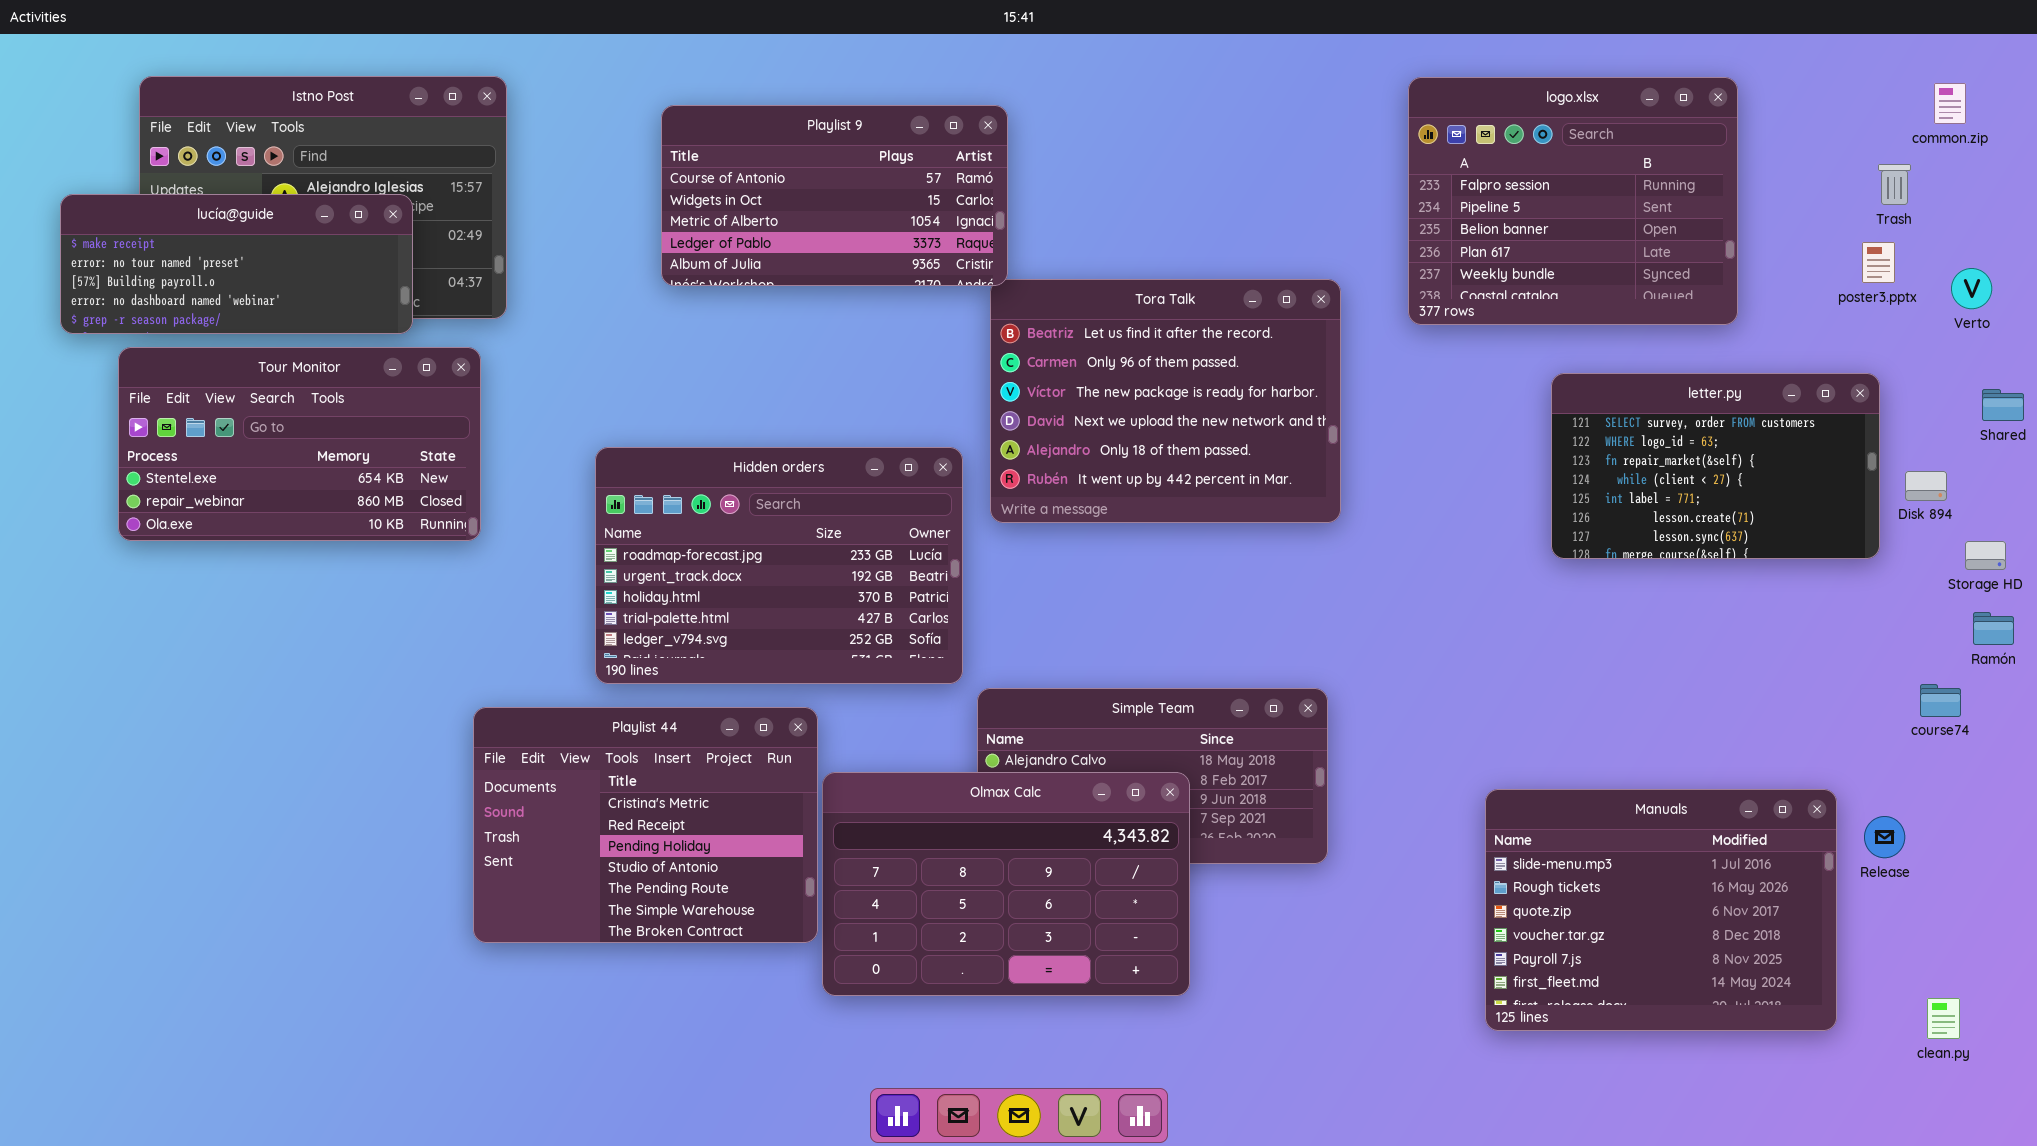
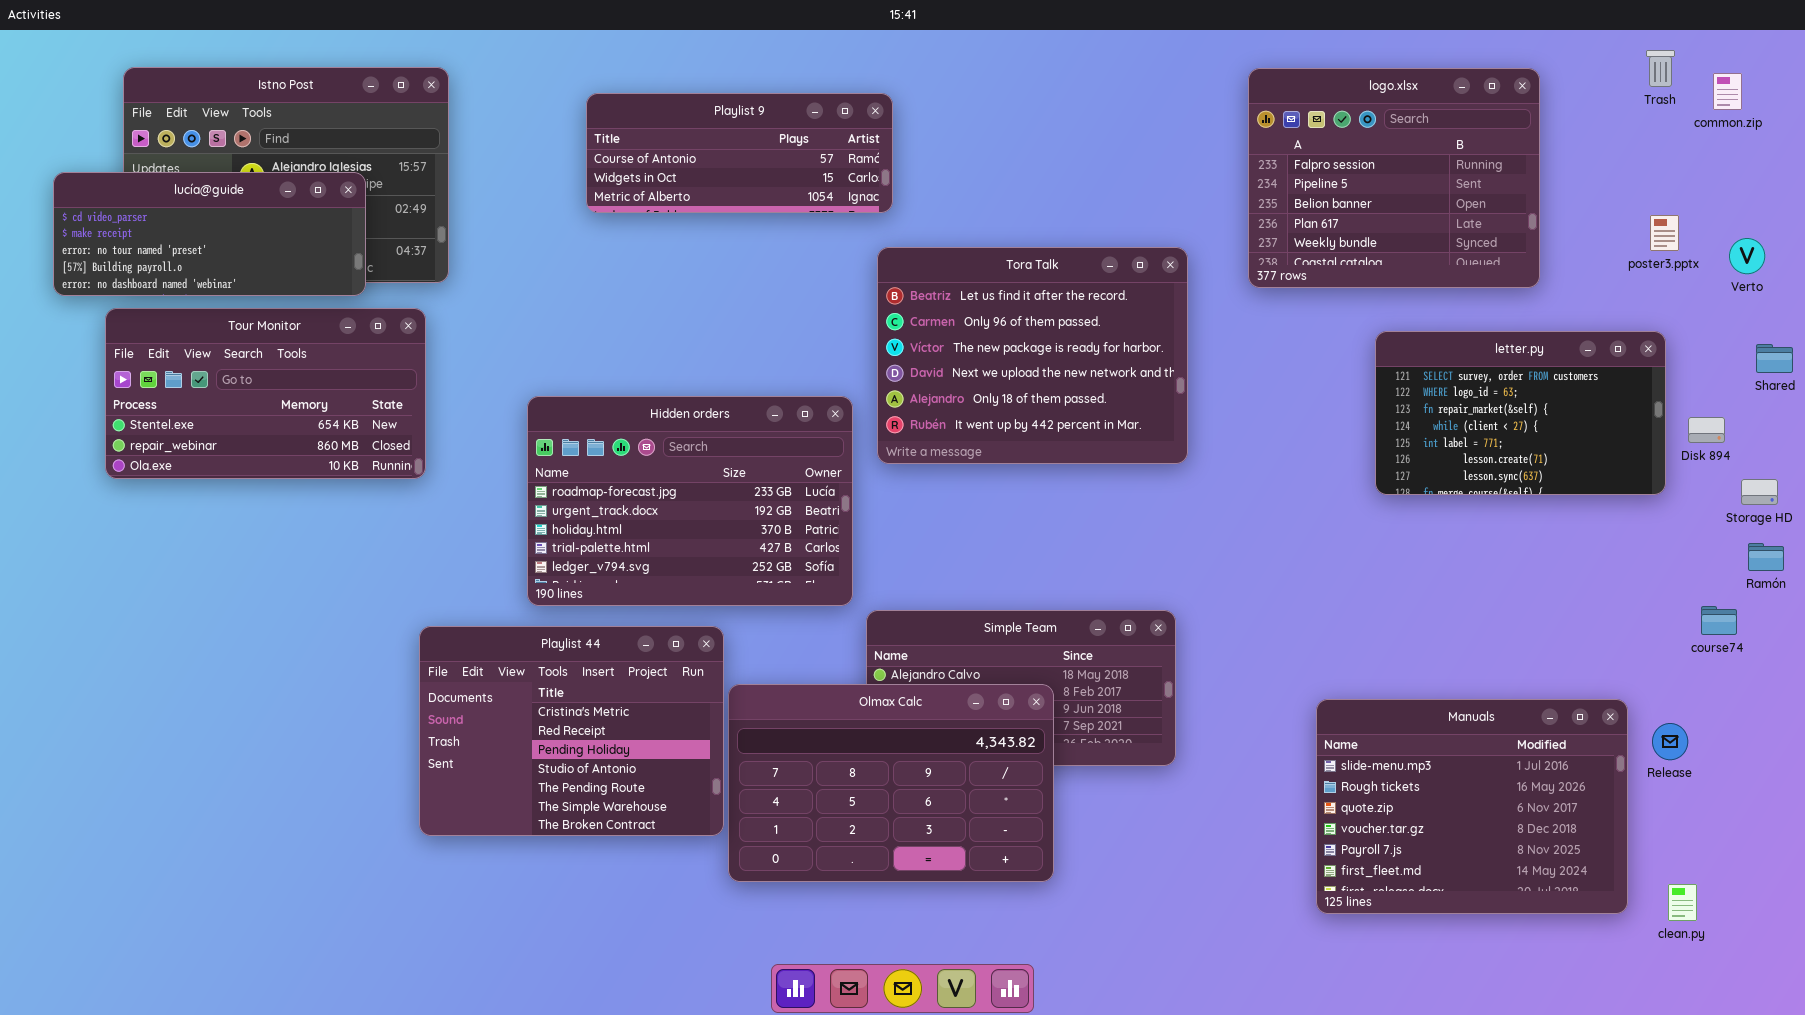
Playlist 9: [661,105,1008,286] -> [586,93,893,213], resized
Trash: [1878,164,1911,205] -> [1646,50,1675,87], moved
lucía@guide: [60,194,413,334] -> [53,172,366,296], scrolled up 1 row
clean.py: [1927,998,1960,1039] -> [1668,884,1697,921], moved

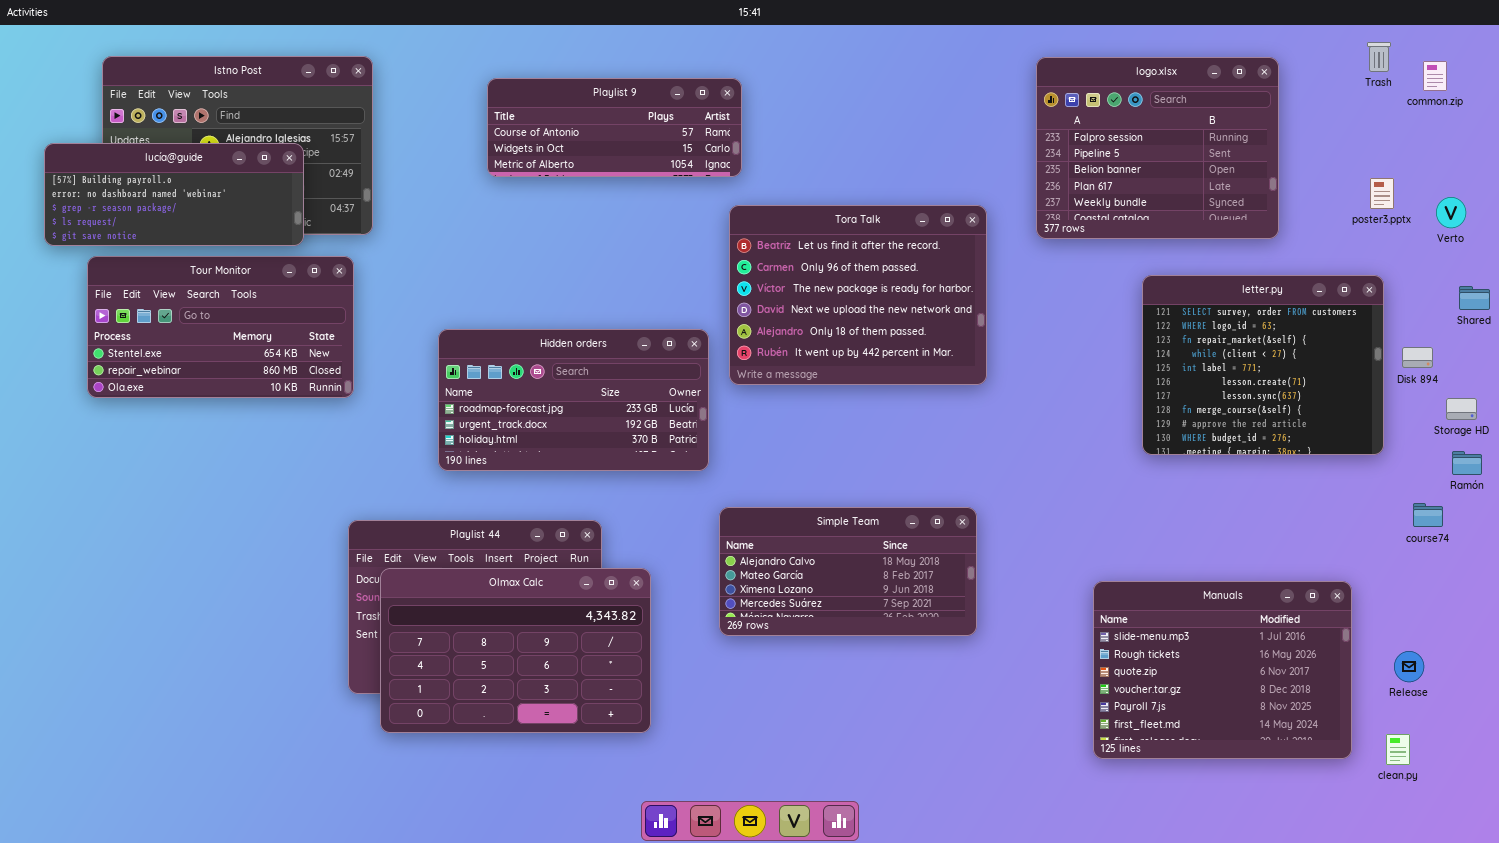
lucía@guide: [53,172,366,296] -> [44,143,304,246], scrolled down 3 rows
letter.py: [1375,331,1666,495] -> [1142,275,1384,455], resized
Hidden orders: [527,396,853,606] -> [438,329,709,471], resized
Olmax Calc: [728,684,1054,882] -> [380,568,651,733], moved
Release: [1652,723,1688,760] -> [1394,651,1424,682], moved

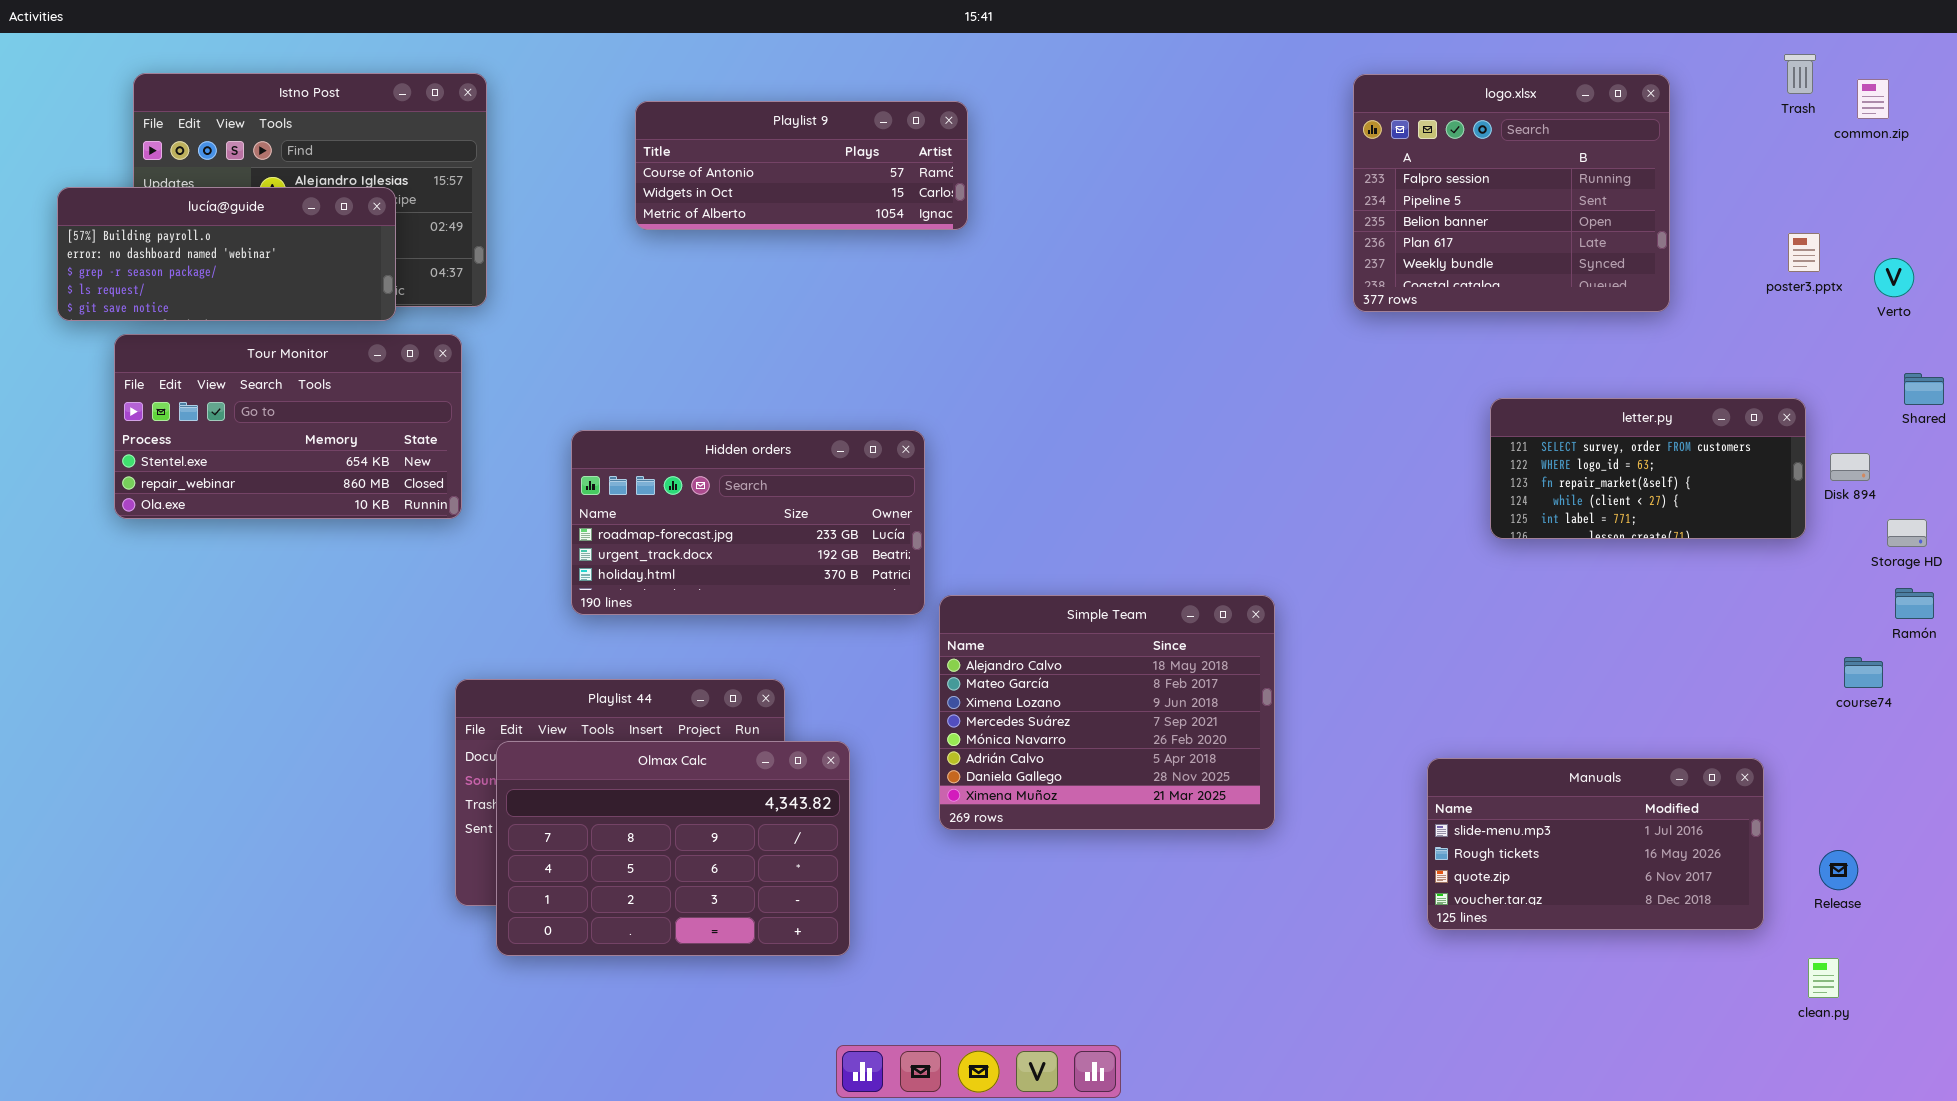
Tora Talk: [729,205,987,385] -> none, closed
letter.py: [1142,275,1384,455] -> [1490,398,1806,539], moved, resized
Simple Team: [719,507,977,636] -> [939,595,1275,830], resized
Manuals: [1093,581,1352,759] -> [1427,758,1764,930], resized

